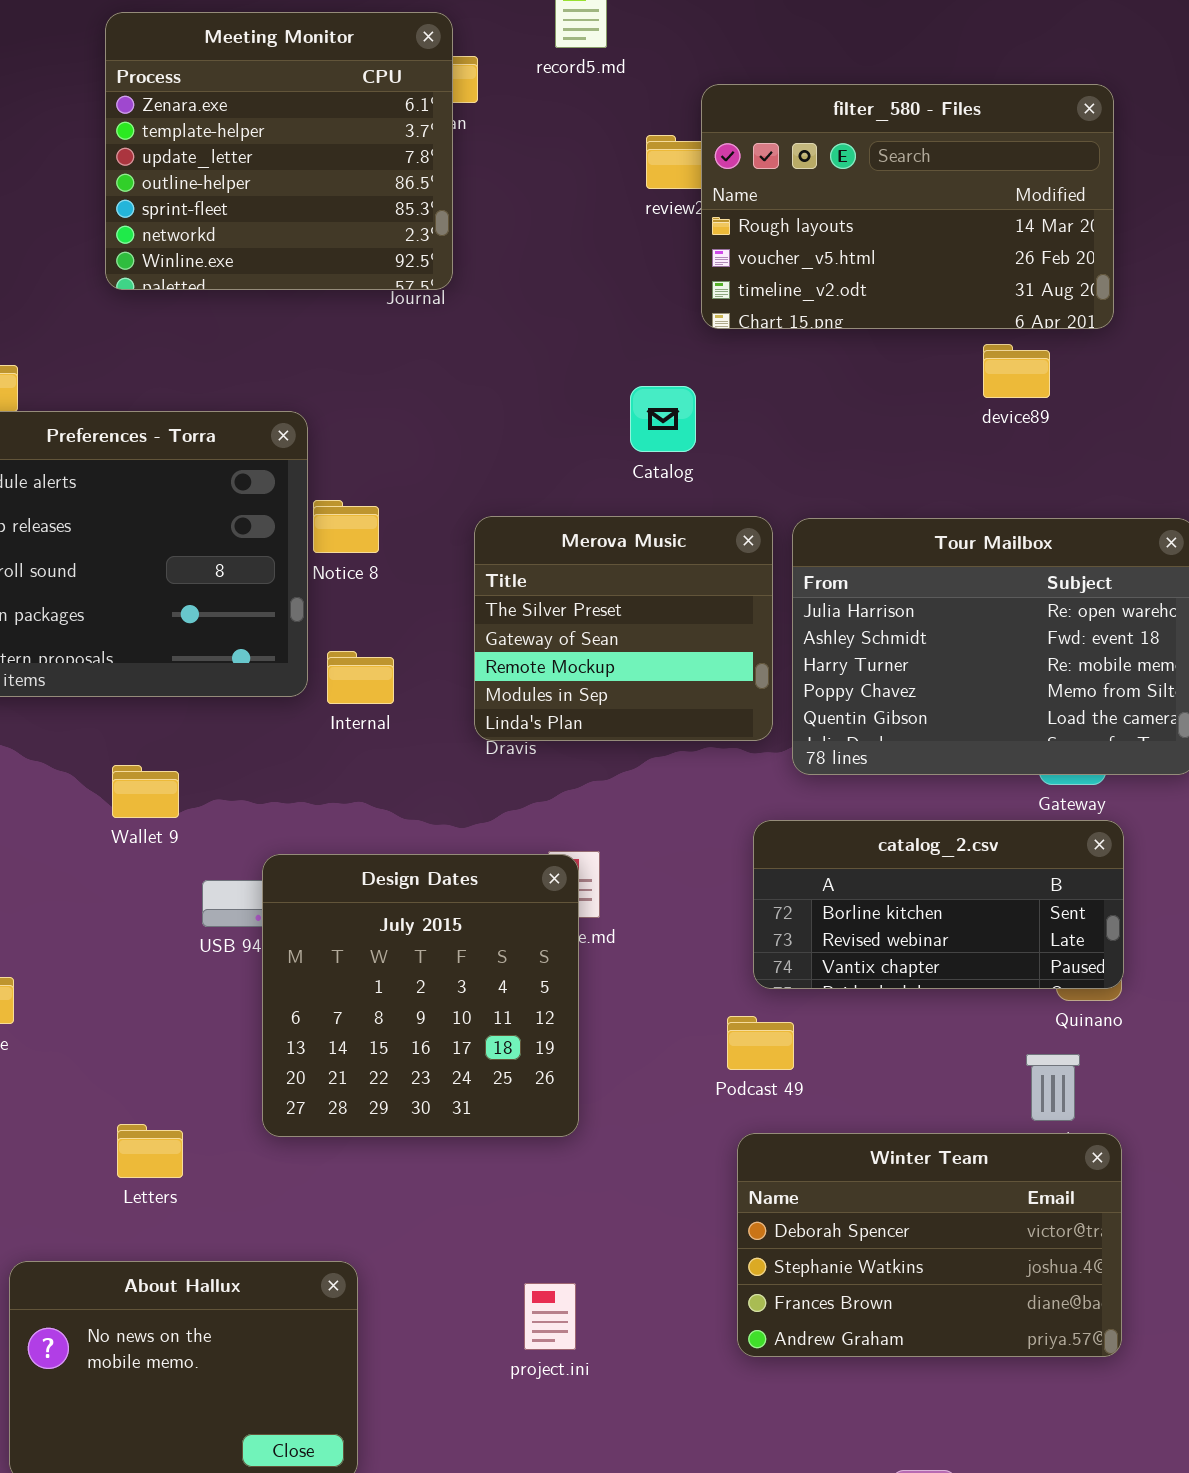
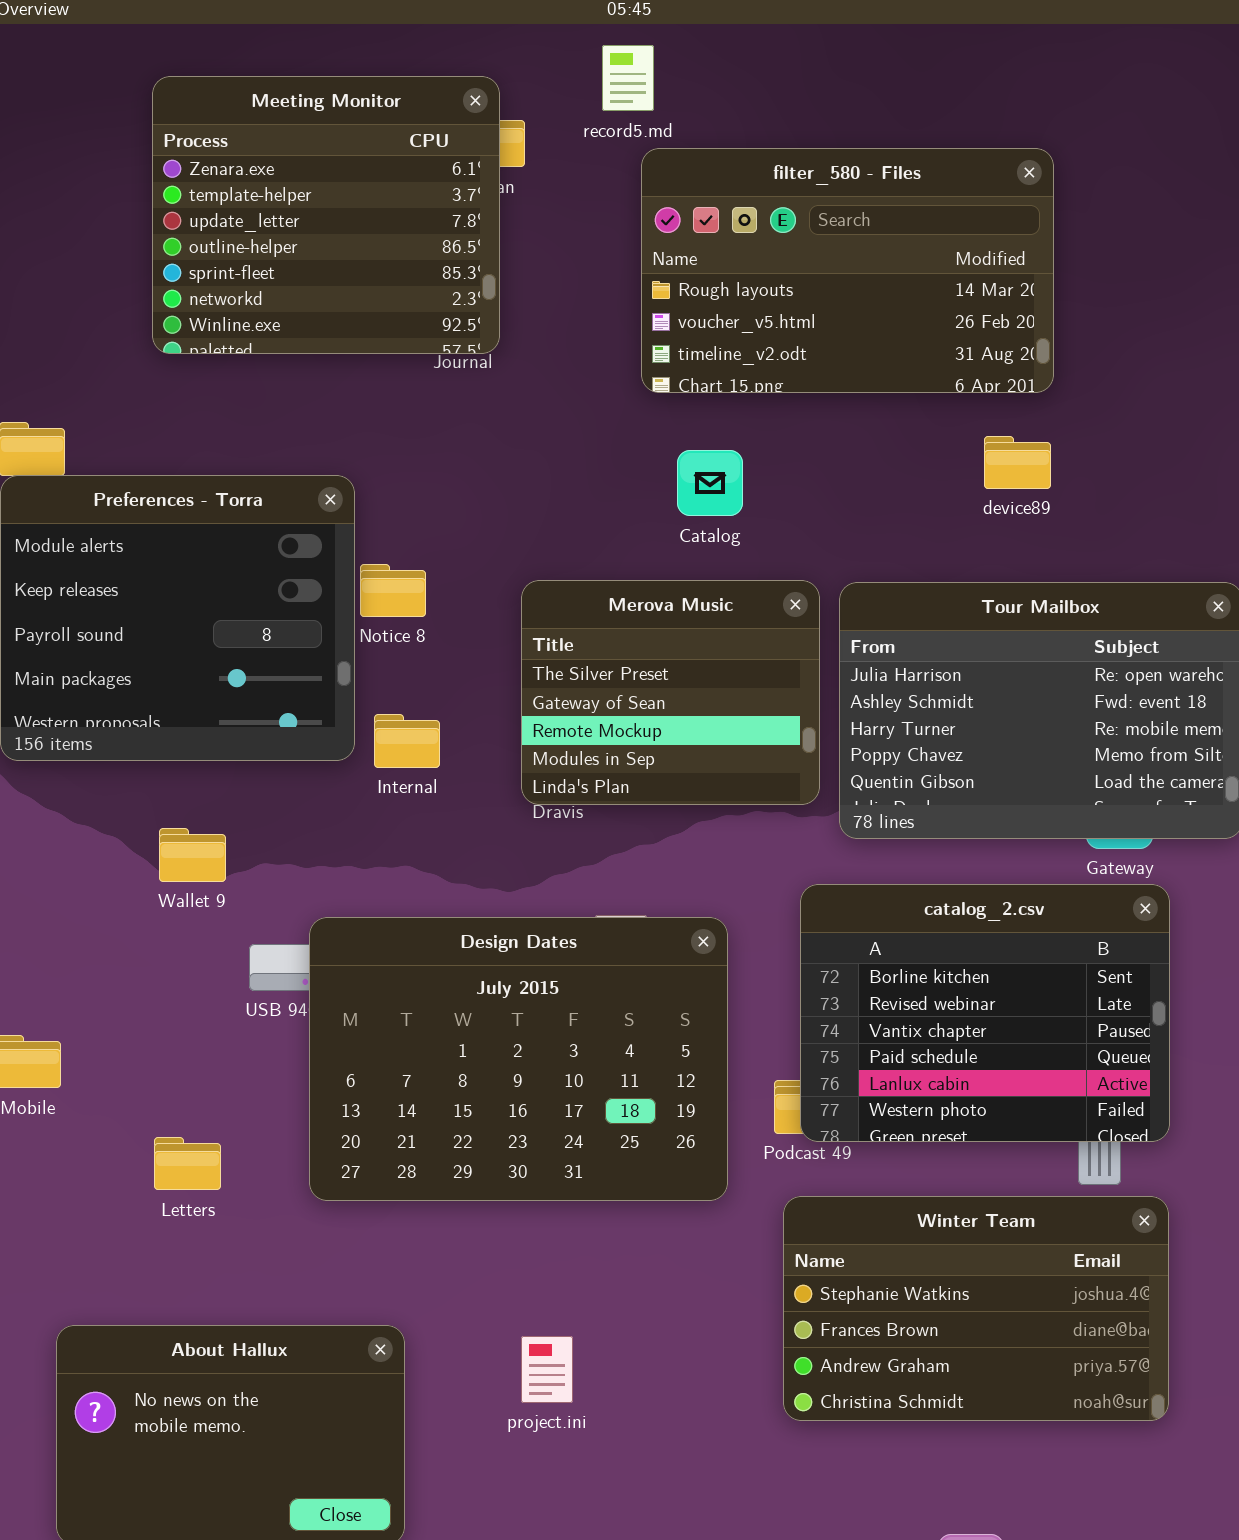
filter_580 - Files: [701,84,1114,329] -> [641,148,1054,393], moved
device89: [983,344,1050,398] -> [984,436,1051,489], moved
catalog_2.csv: [753,820,1124,989] -> [800,884,1170,1142], resized
Design Dates: [262,854,579,1137] -> [309,917,728,1201], resized
Letters: [117,1124,183,1178] -> [154,1137,221,1190], moved
Winter Team: [737,1133,1122,1357] -> [783,1196,1169,1421], scrolled down 1 row
project.ini: [524,1283,576,1350] -> [521,1336,573,1403], moved

